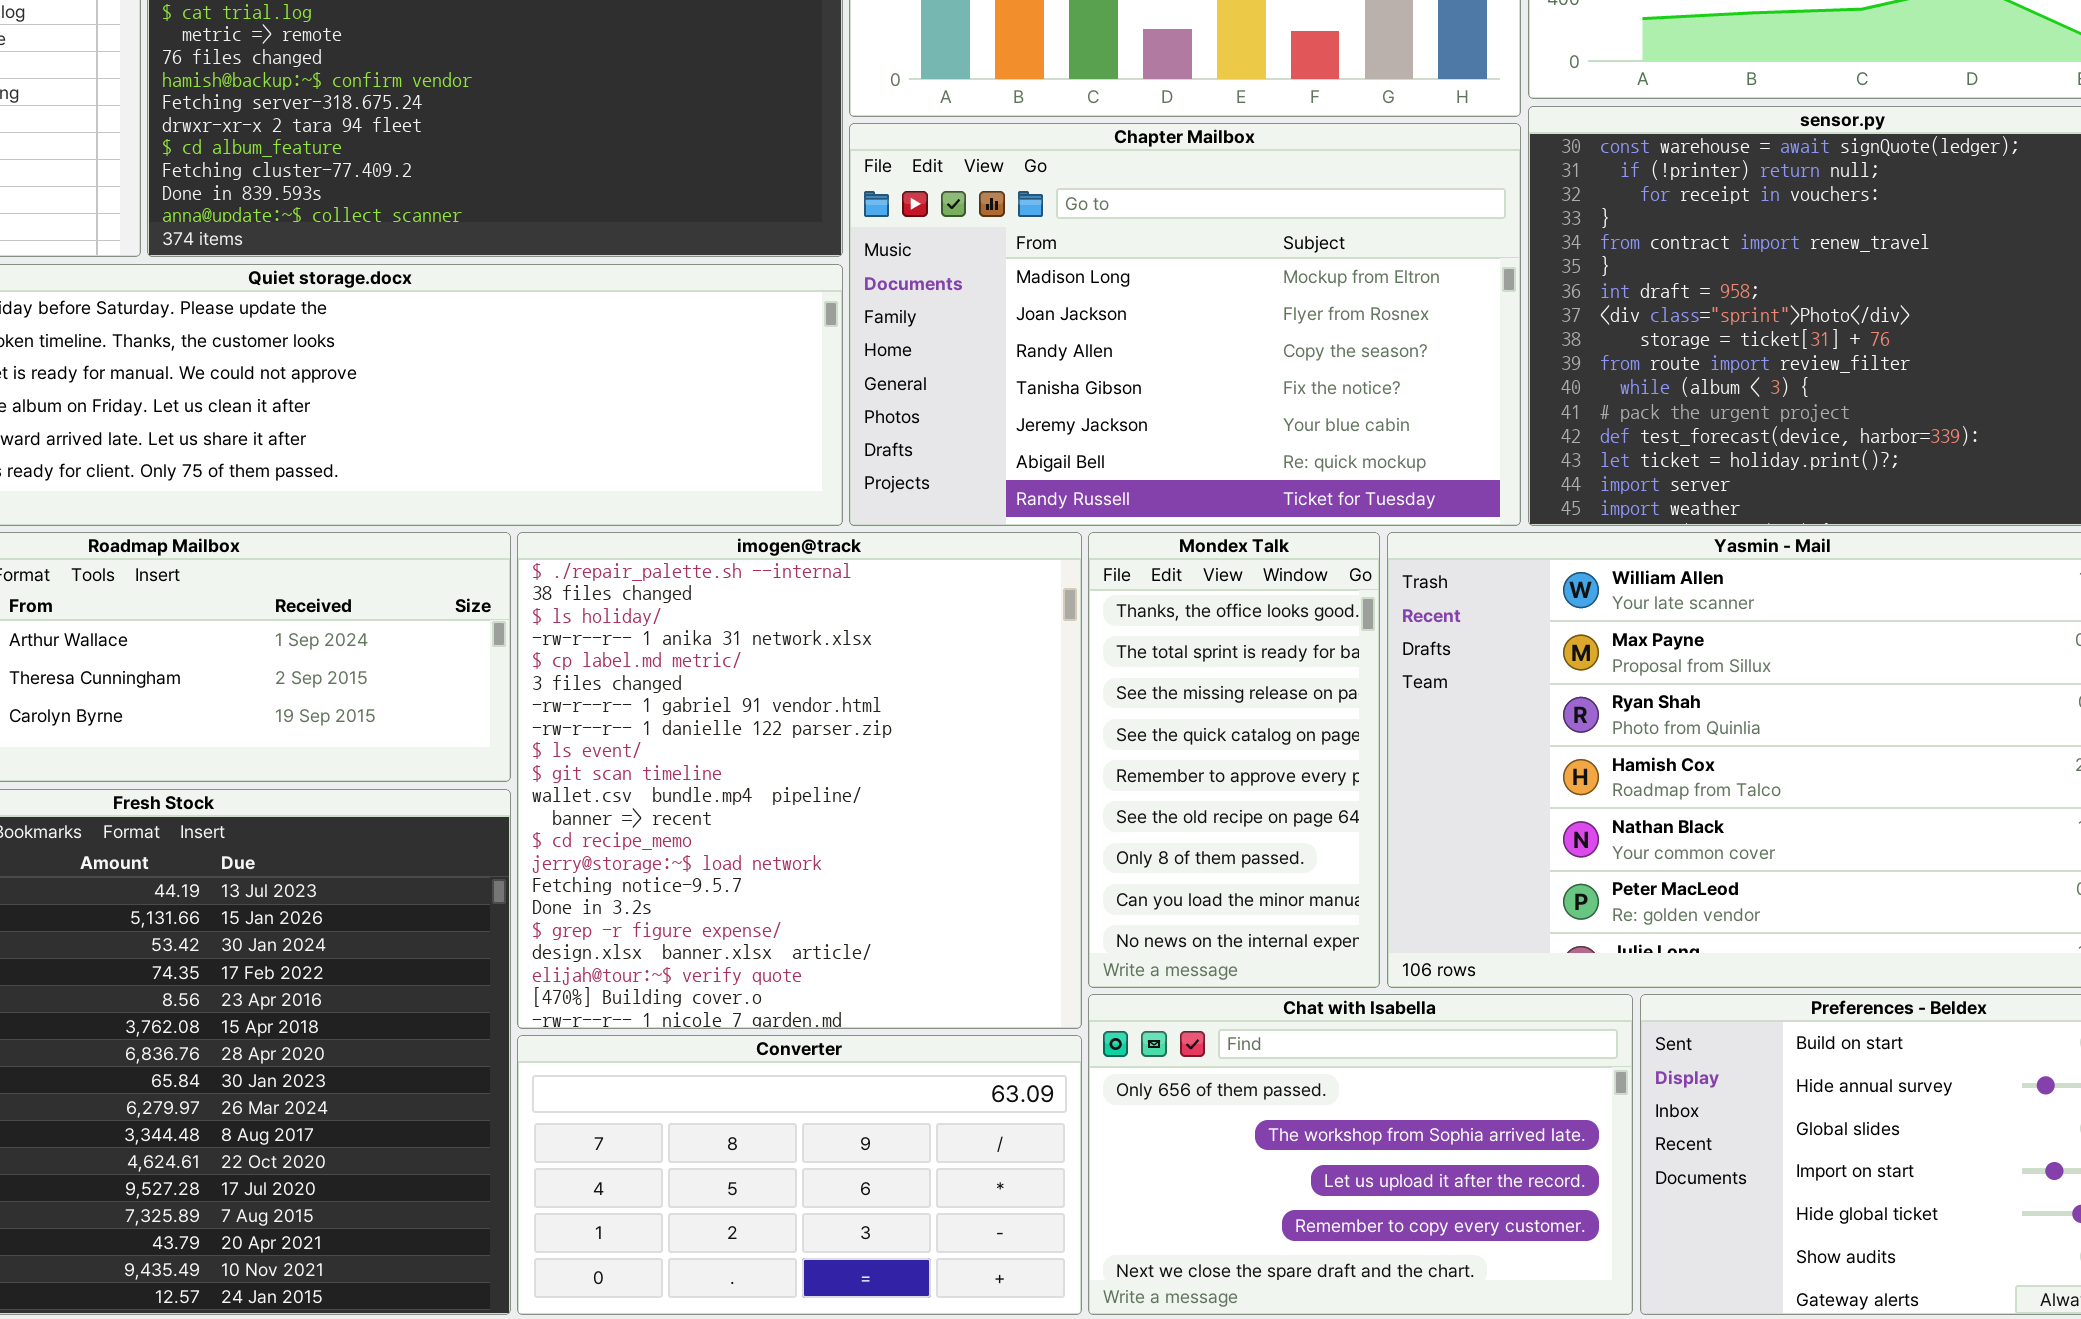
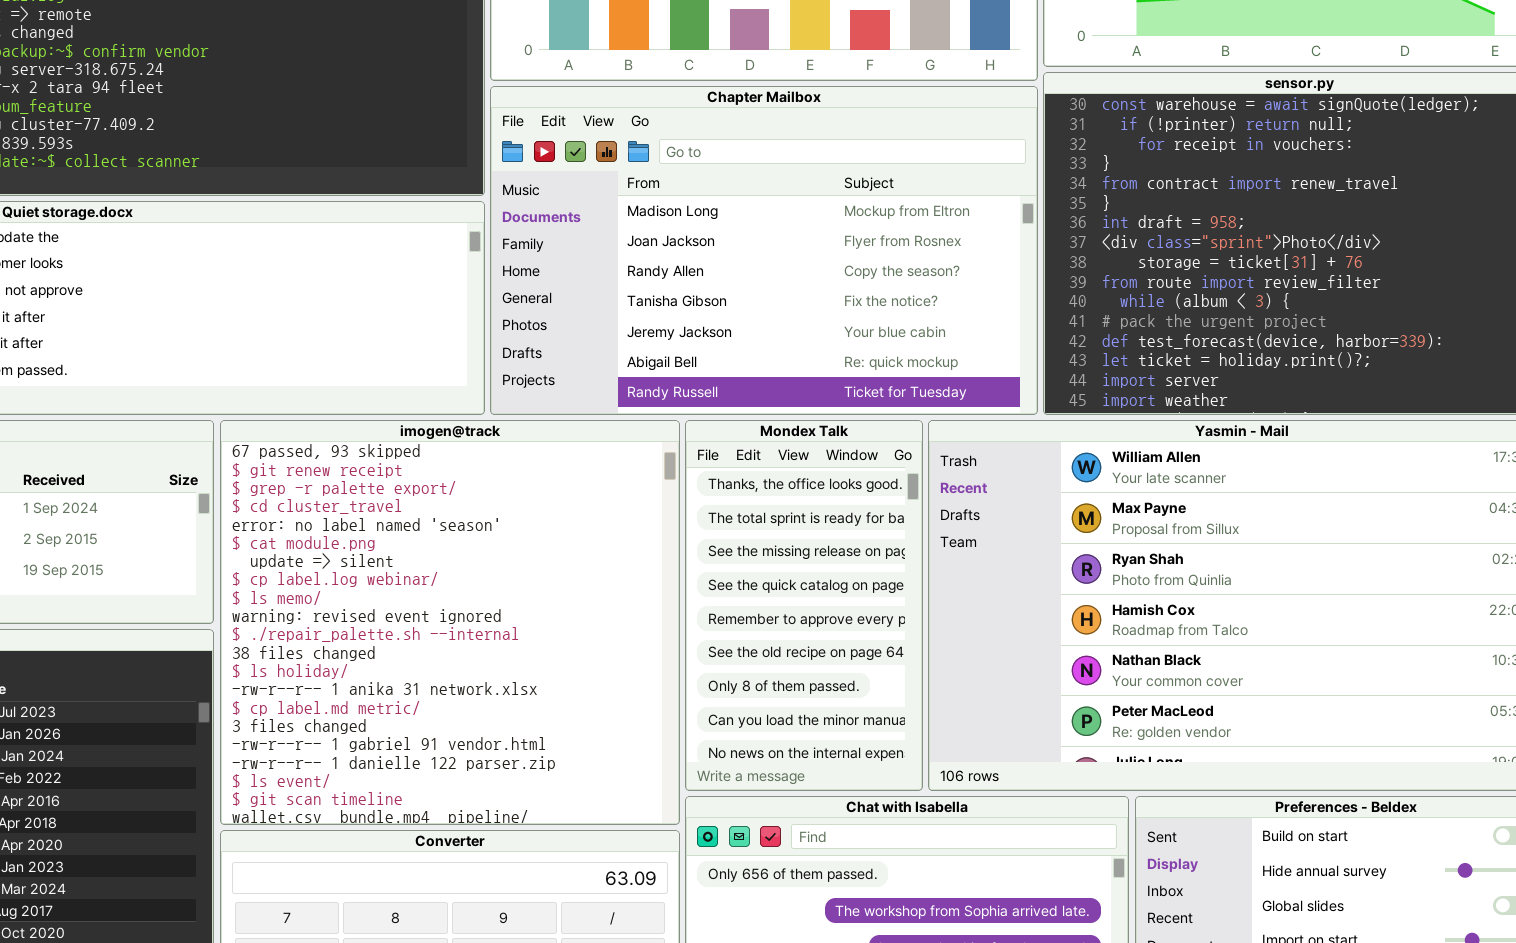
imogen@track: [517,532,1082,1029] -> [220,420,680,825], scrolled up 10 rows

